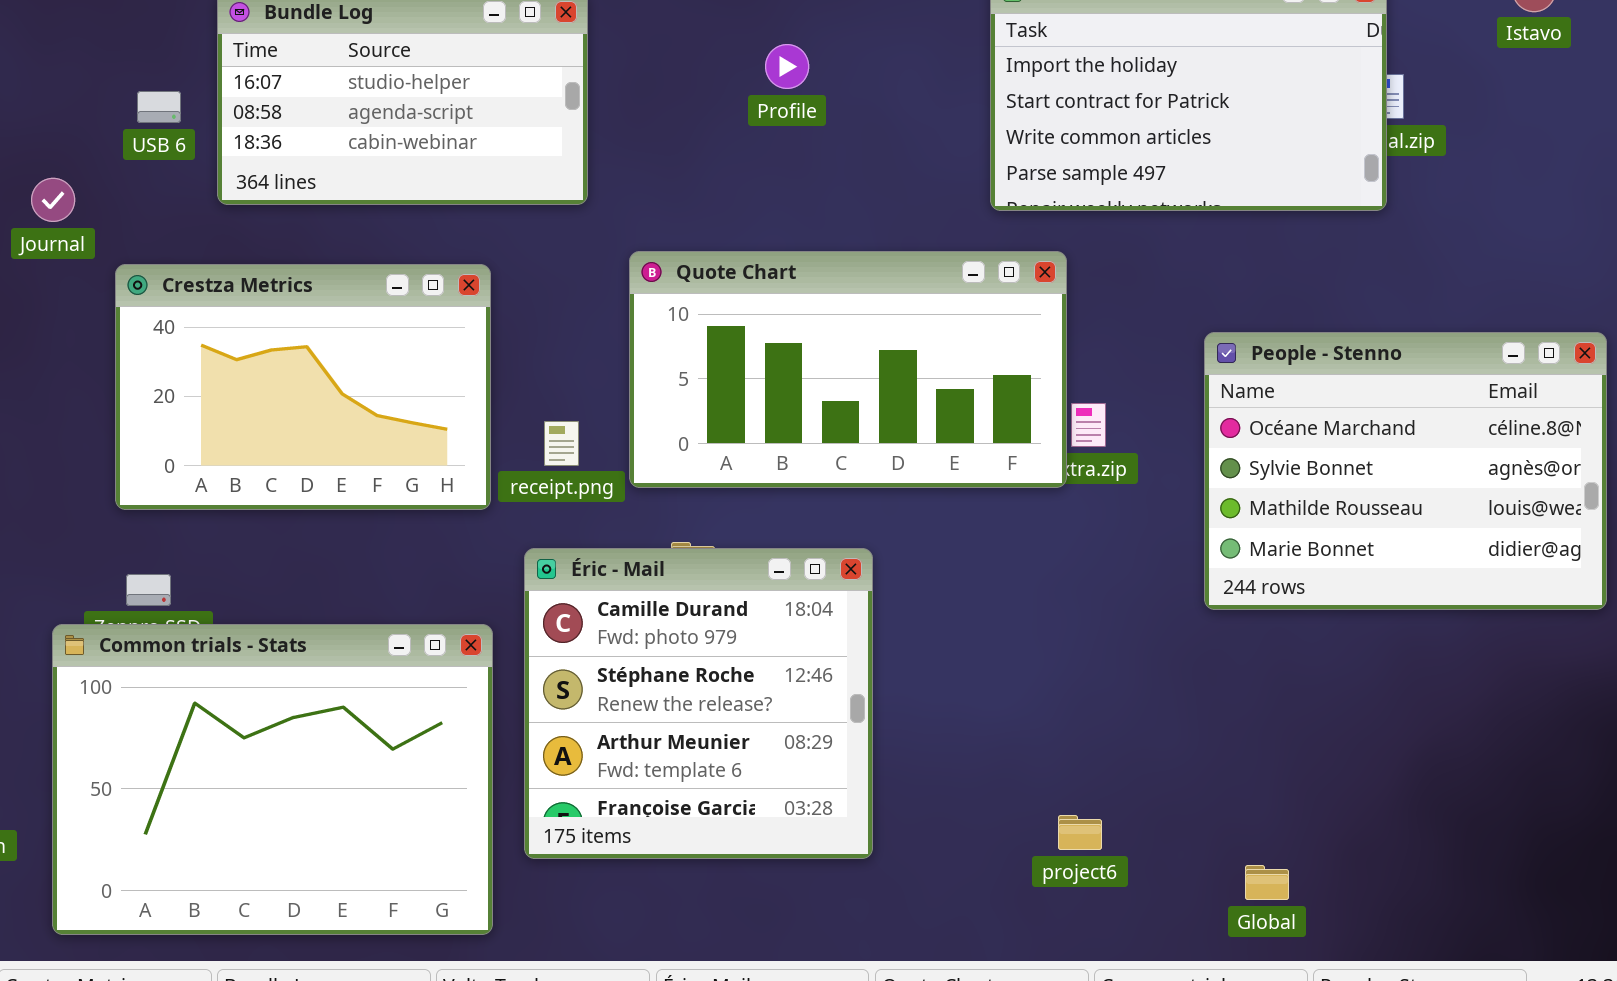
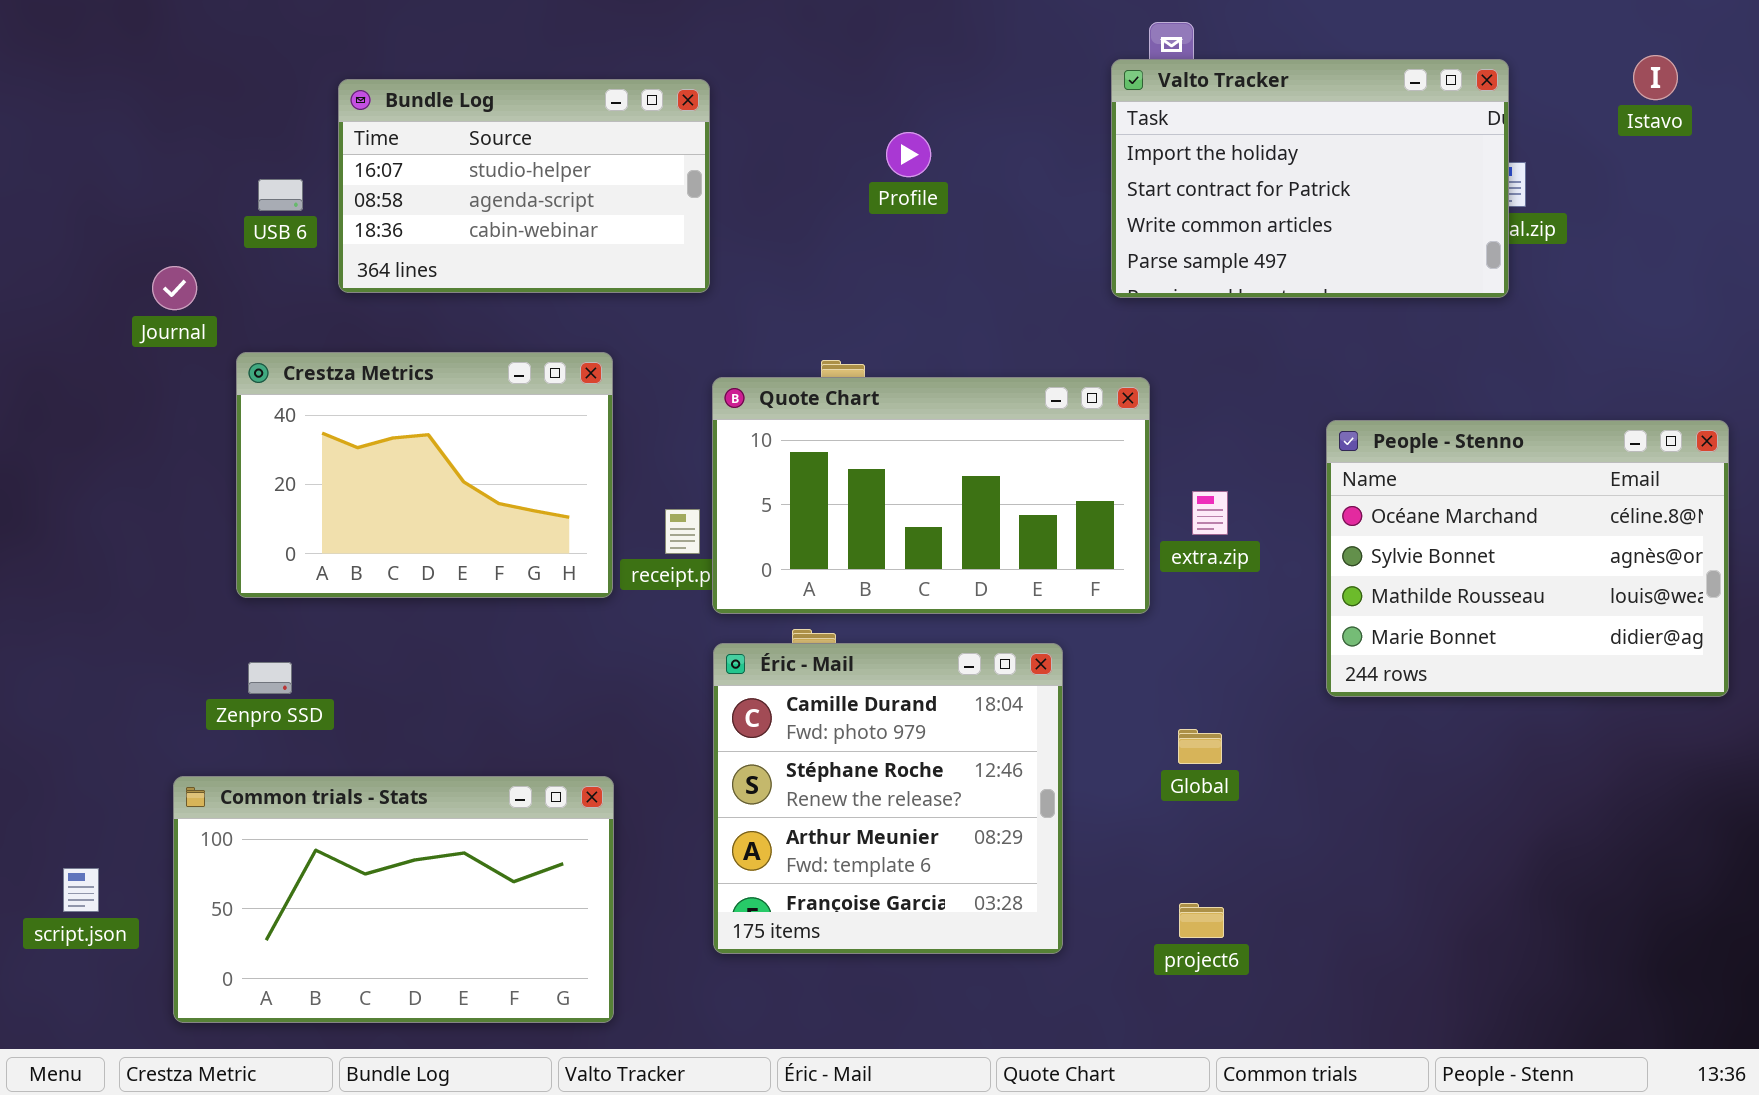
Quote Chart: [629,251,1067,488] -> [712,377,1150,614], moved
Éric - Mail: [524,548,873,859] -> [713,643,1063,954], moved
Common trials - Stats: [52,624,493,935] -> [173,776,614,1023], resized
Global: [1245,865,1289,900] -> [1178,729,1222,764], moved

